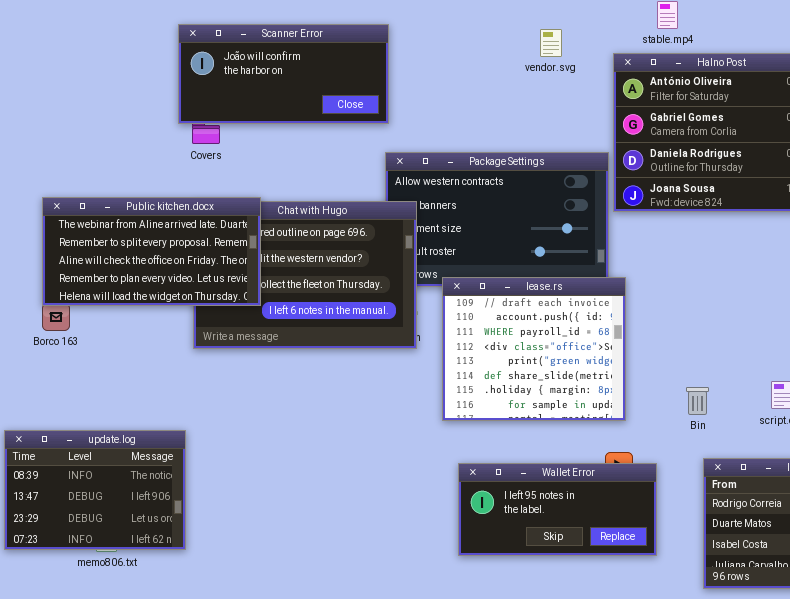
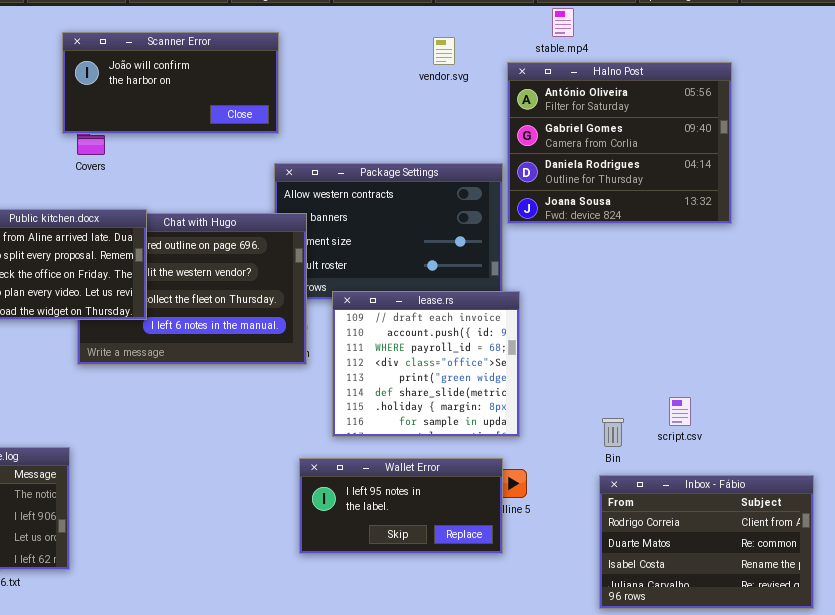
Bin: [686,387,709,415] -> [602,418,624,447], moved
Wallet Error: [458,463,657,556] -> [299,458,503,554], moved

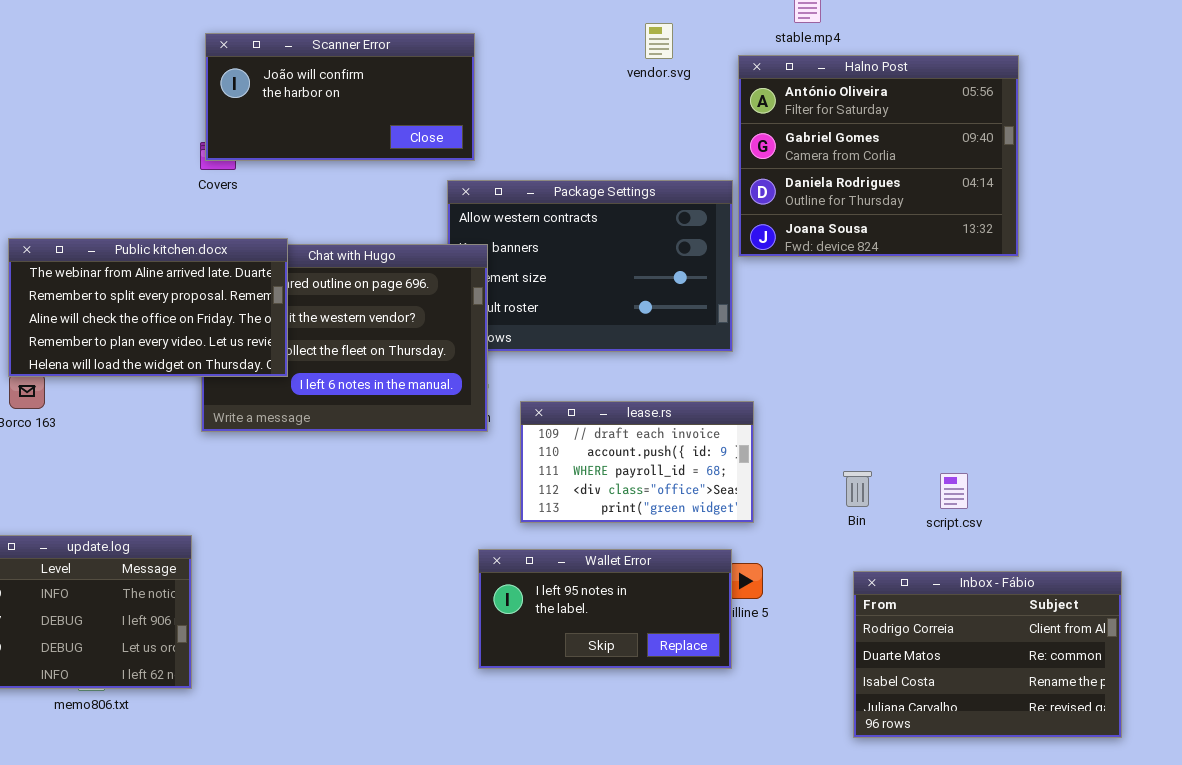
Scanner Error: [62,32,279,134] -> [205,33,475,161], moved
lease.rs: [332,291,520,437] -> [520,401,754,523], resized
Bin: [602,418,624,447] -> [843,471,872,507], moved

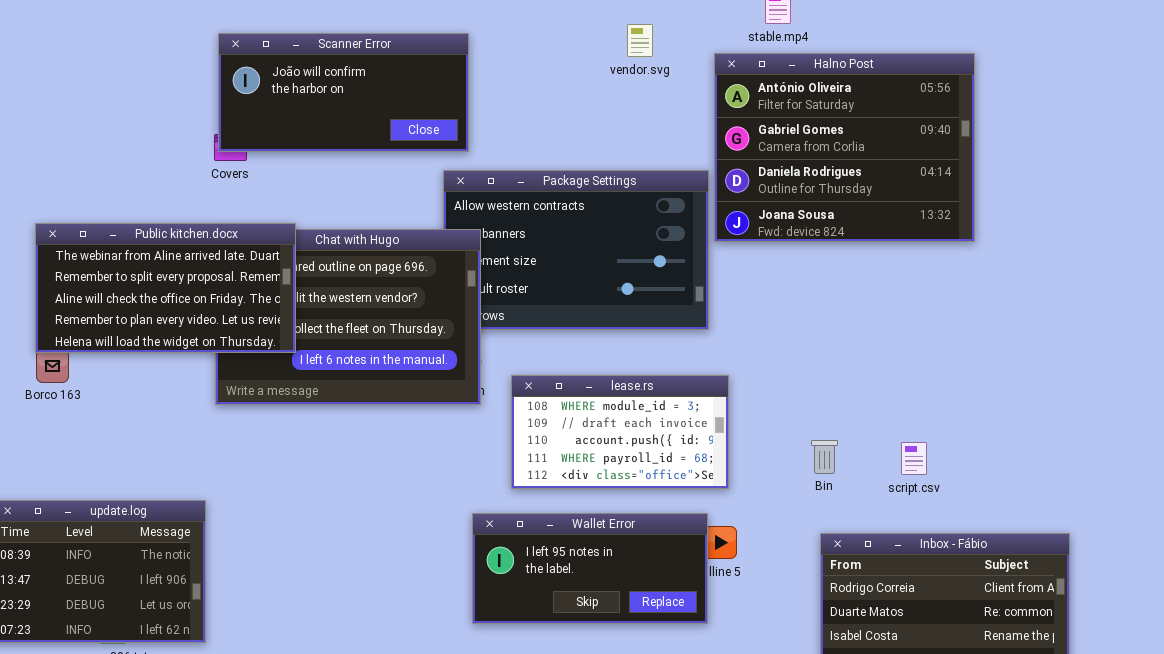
lease.rs: [520,401,754,523] -> [511,375,729,489], scrolled up 1 row

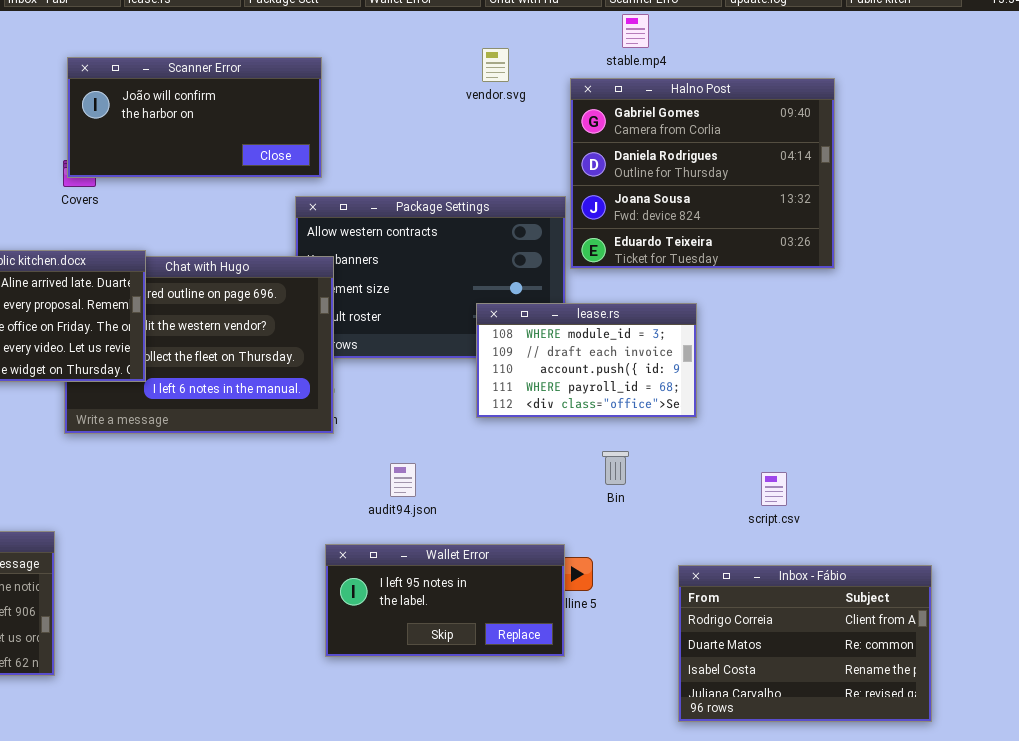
Halno Post: [714,53,975,242] -> [570,78,835,269], scrolled down 1 row
lease.rs: [511,375,729,489] -> [476,303,697,418], moved
Bin: [811,440,838,474] -> [602,451,629,485], moved

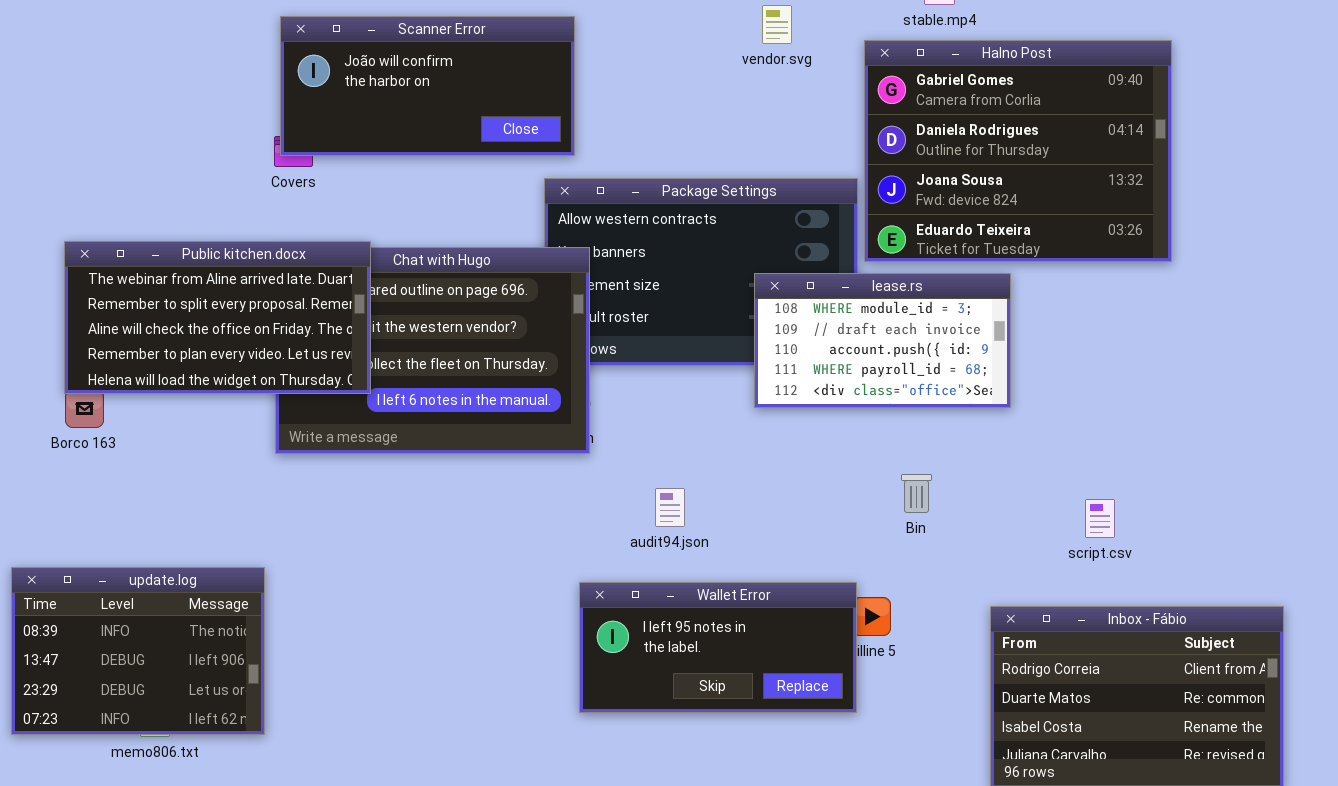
lease.rs: [476,303,697,418] -> [754,273,1011,408], moved

